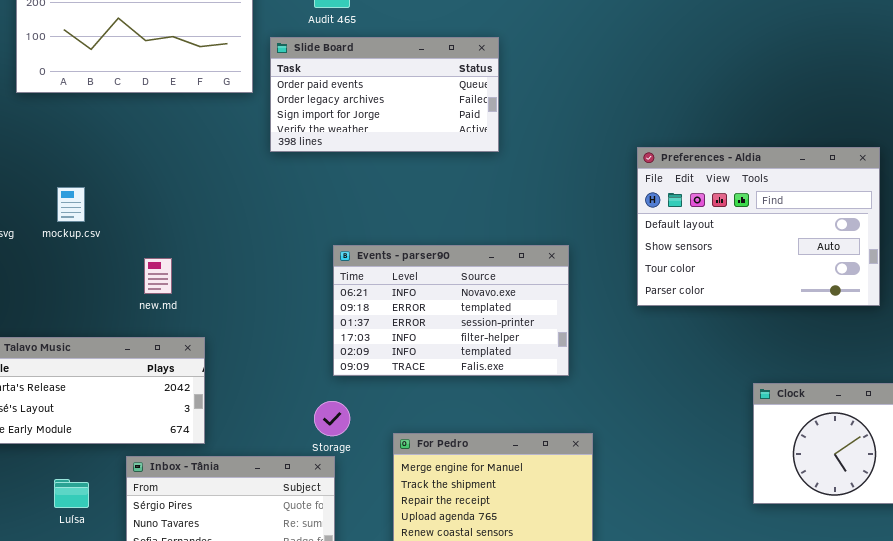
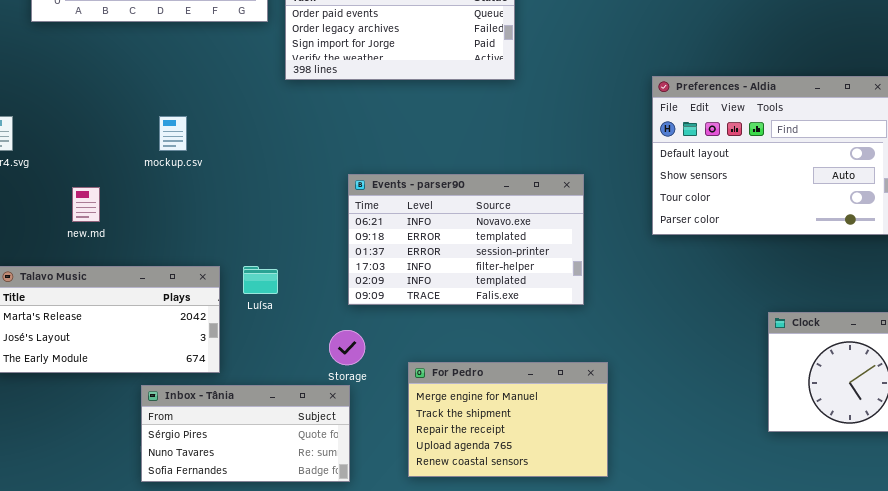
mockup.csv: [57,187,85,222] -> [159,116,187,151], moved
new.md: [144,258,172,294] -> [72,187,100,222], moved
Luísa: [54,479,89,508] -> [243,266,278,294], moved

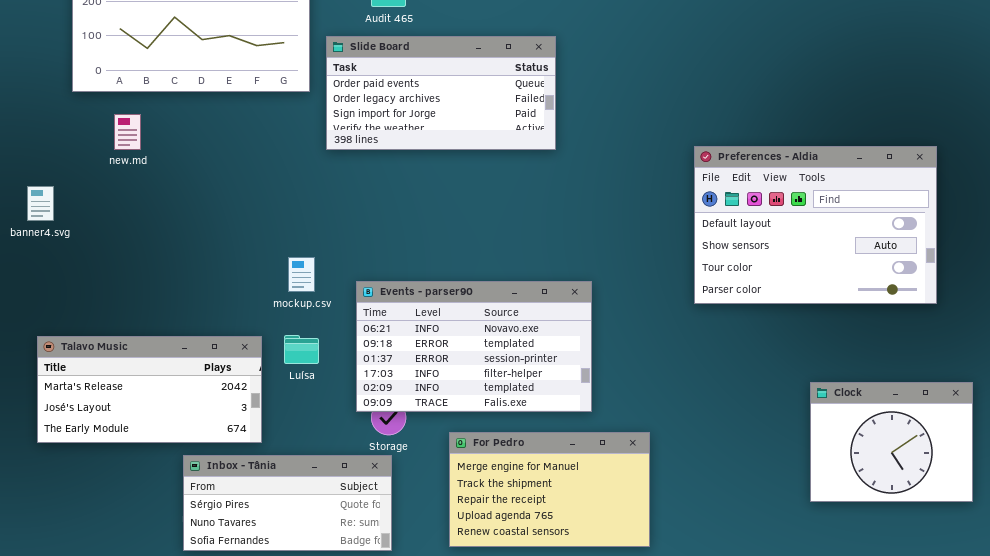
mockup.csv: [159,116,187,151] -> [288,257,315,292], moved
Events - parser90: [348,174,584,305] -> [356,281,592,412], moved
new.md: [72,187,100,222] -> [114,114,141,150], moved

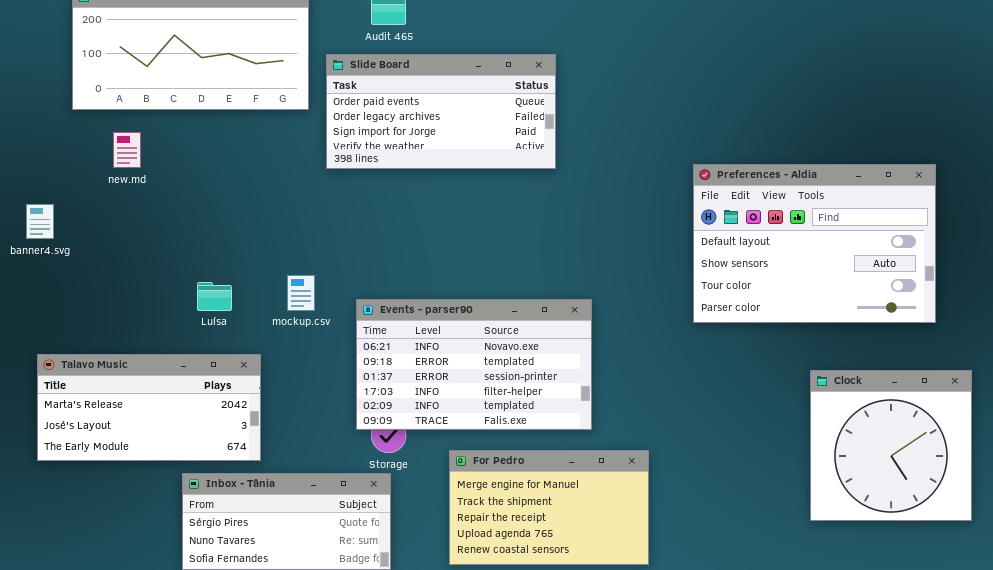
Luísa: [284,335,319,364] -> [197,282,232,311], moved
Clock: [810,382,973,502] -> [810,370,972,521], resized

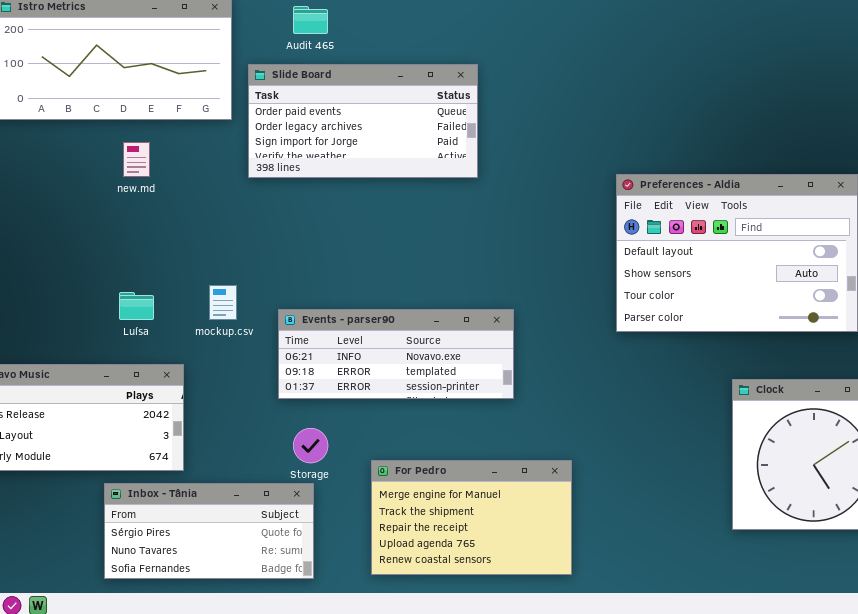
new.md: [113,132,141,168] -> [123,142,150,177], moved
Events - parser90: [356,299,592,430] -> [278,309,514,399], resized

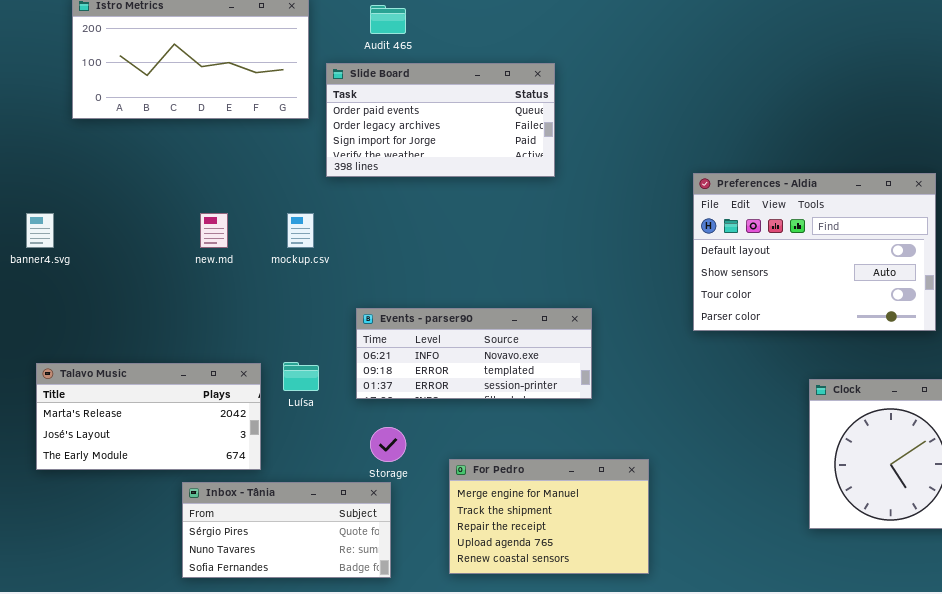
new.md: [123,142,150,177] -> [200,213,228,248], moved
mockup.csv: [209,285,237,320] -> [287,213,314,248], moved
Luísa: [119,292,154,320] -> [283,362,319,391], moved

